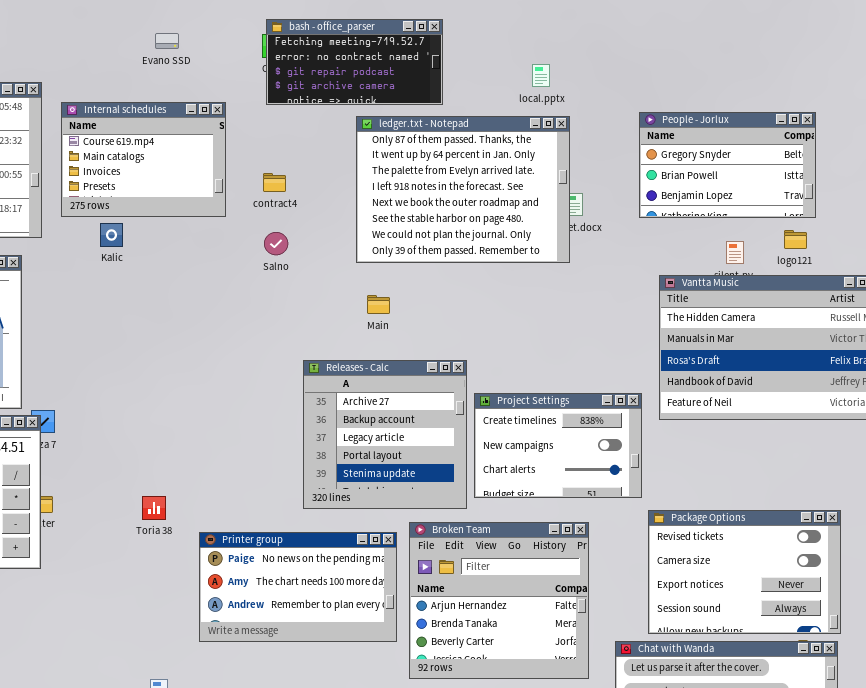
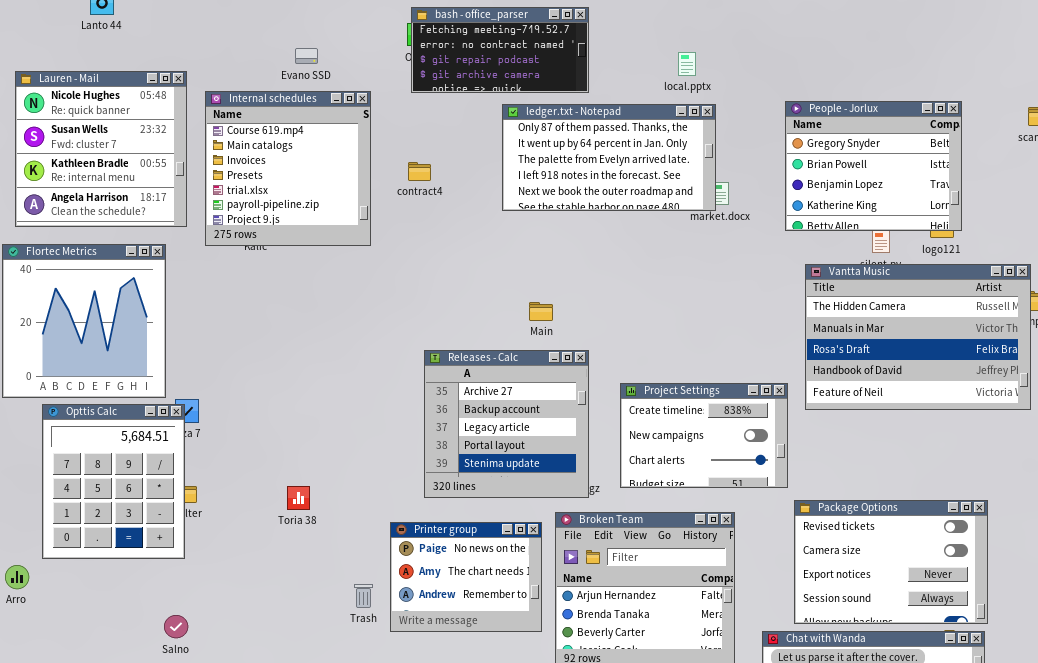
Evano SSD: [155,33,179,49] -> [295,48,318,64], moved
Internal schedules: [61,102,226,217] -> [205,91,371,246], resized
People - Jorlux: [639,112,816,218] -> [785,101,962,231], resized
ledger.txt - Notepad: [356,116,570,263] -> [502,104,716,211], resized
Salno: [264,232,288,255] -> [164,615,188,638], moved
Main: [367,295,390,314] -> [529,302,553,321], moved
Releases - Calc: [303,360,467,509] -> [424,350,589,498], moved
Printer group: [199,532,397,642] -> [390,522,542,632], resized

